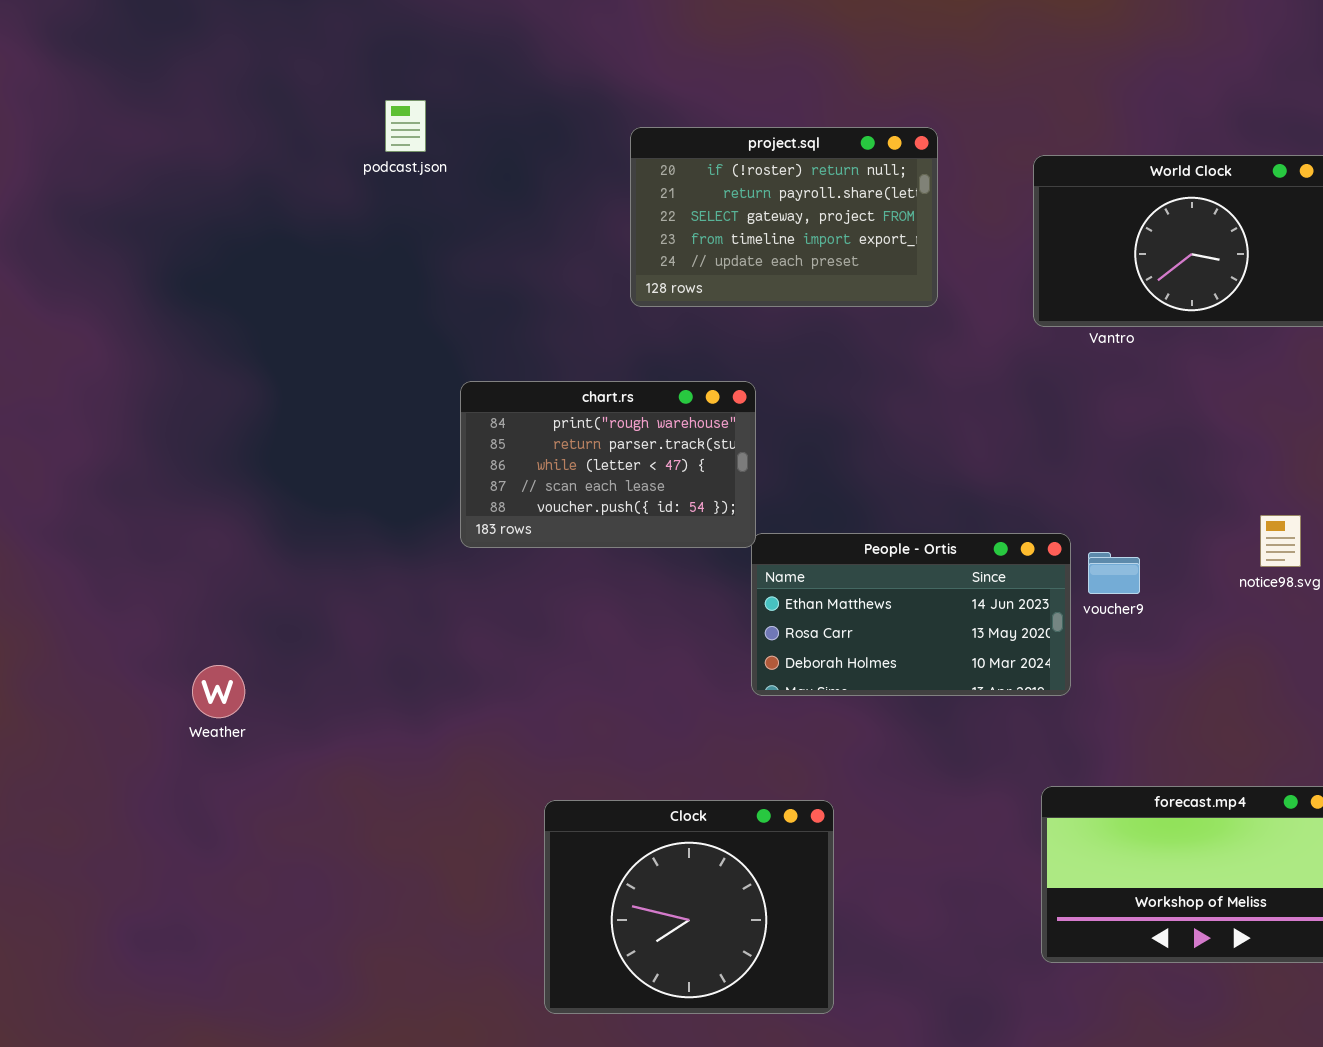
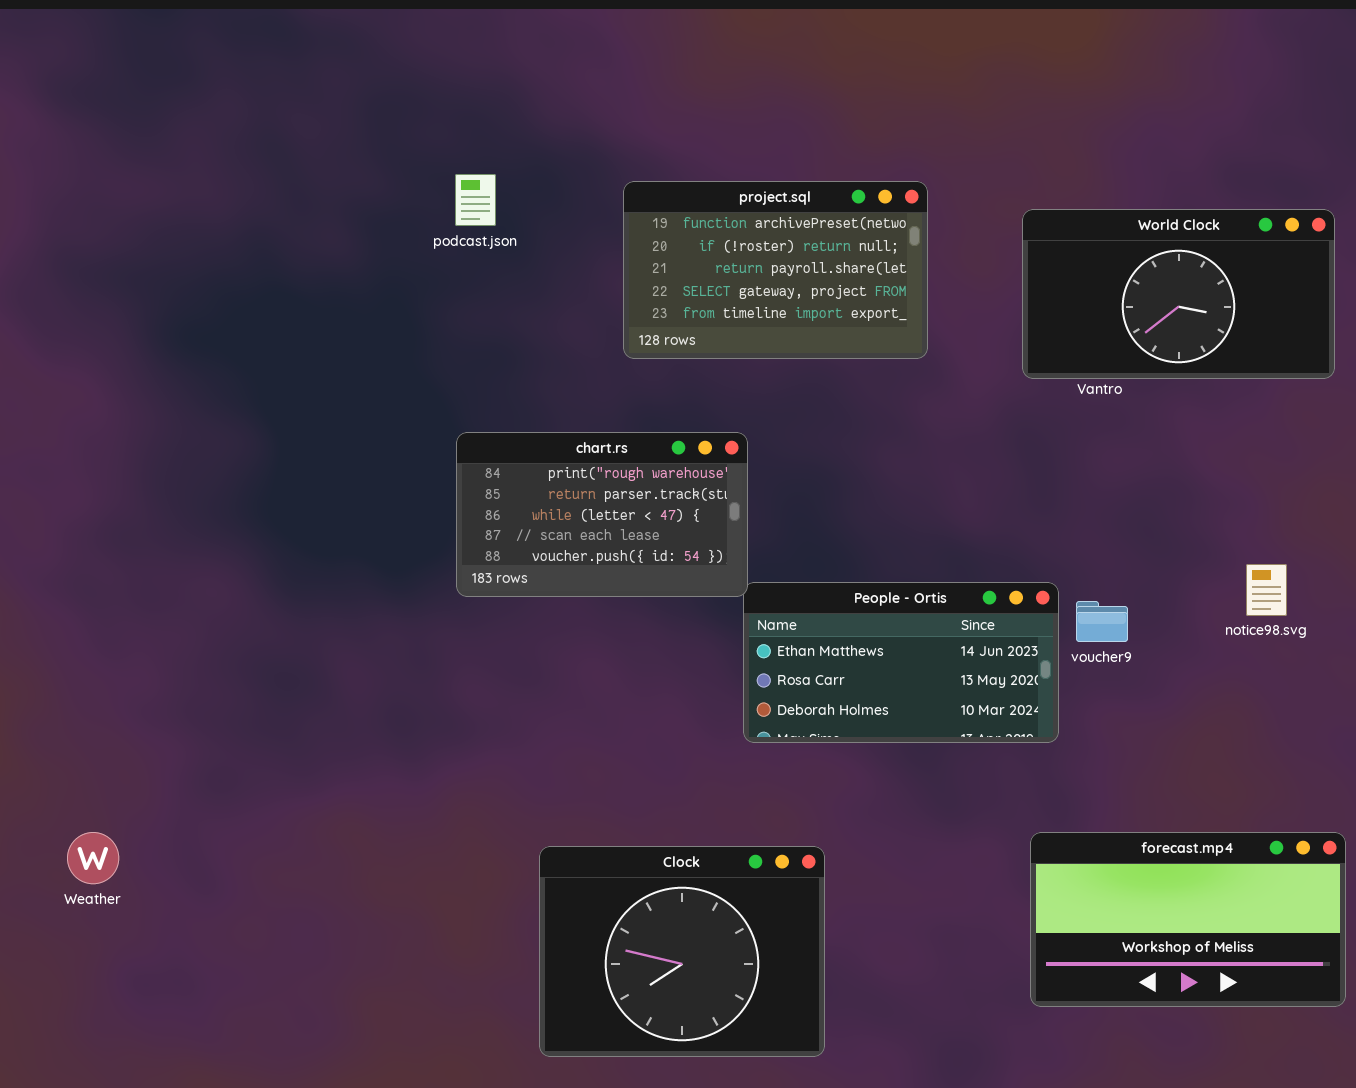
podcast.json: [385,100,426,152] -> [455,174,496,226], moved
project.sql: [630,127,938,307] -> [623,181,928,359], scrolled up 1 row
Weather: [192,665,245,718] -> [67,832,119,884], moved

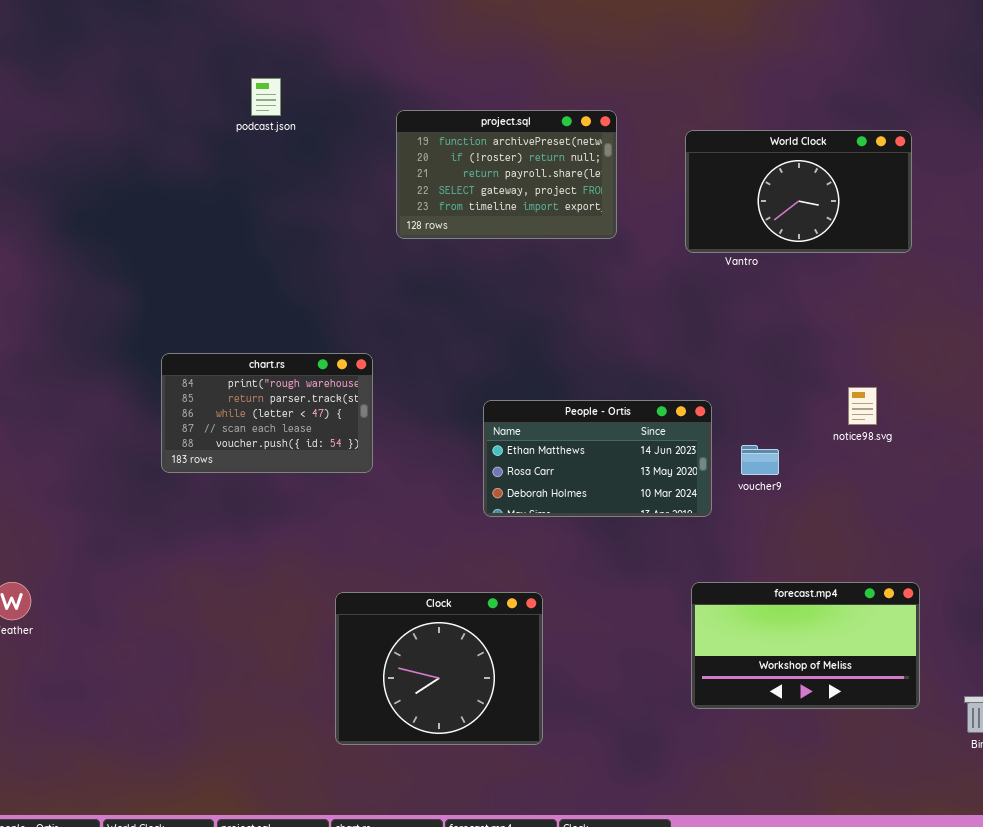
podcast.json: [455,174,496,226] -> [251,78,281,116], moved
chart.rs: [456,432,748,597] -> [161,353,373,473], moved
voucher9: [1076,601,1128,642] -> [741,445,779,475], moved

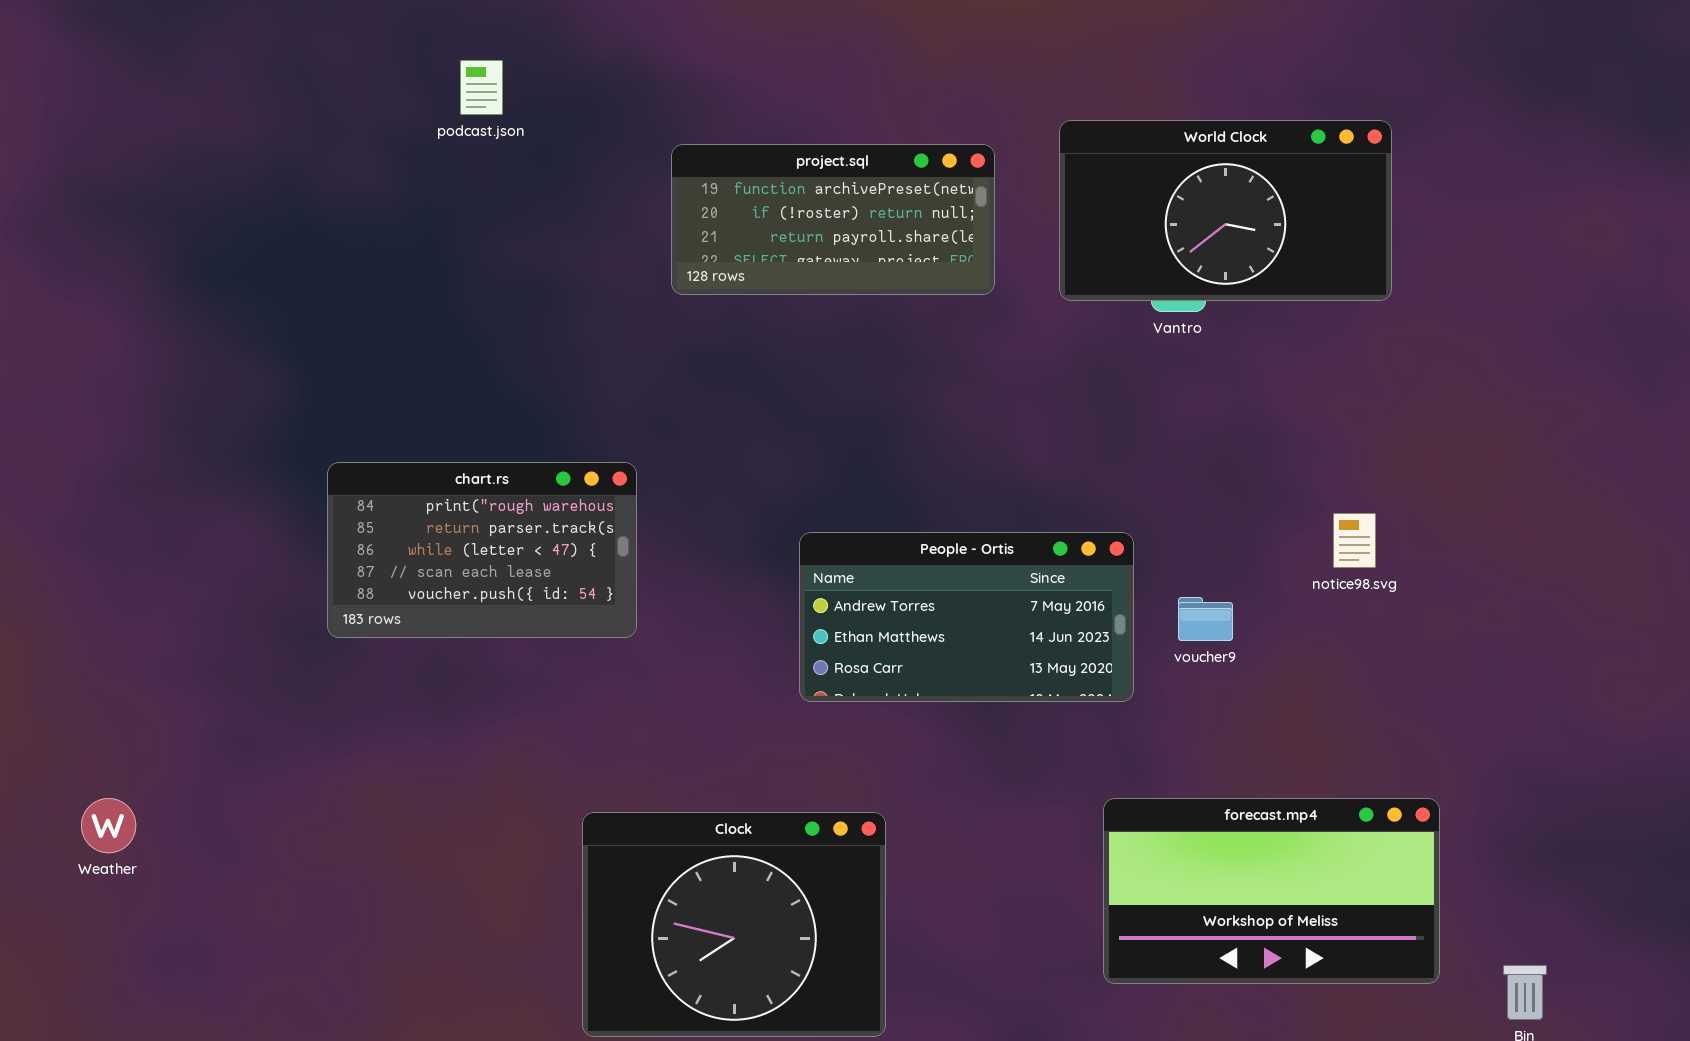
project.sql: [396,110,617,239] -> [671,144,995,295], resized
World Clock: [685,130,912,253] -> [1059,120,1392,301], moved
People - Ortis: [483,400,712,517] -> [799,532,1134,702], scrolled up 1 row

